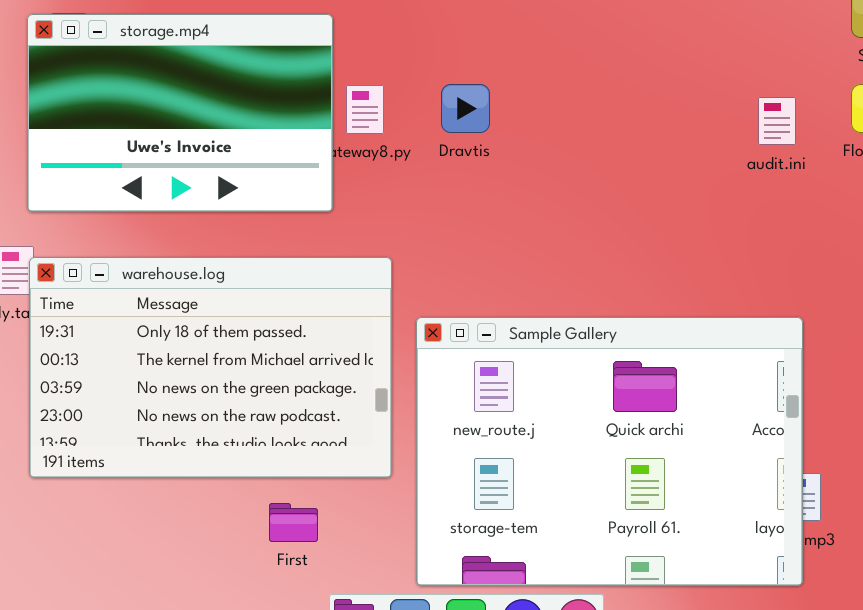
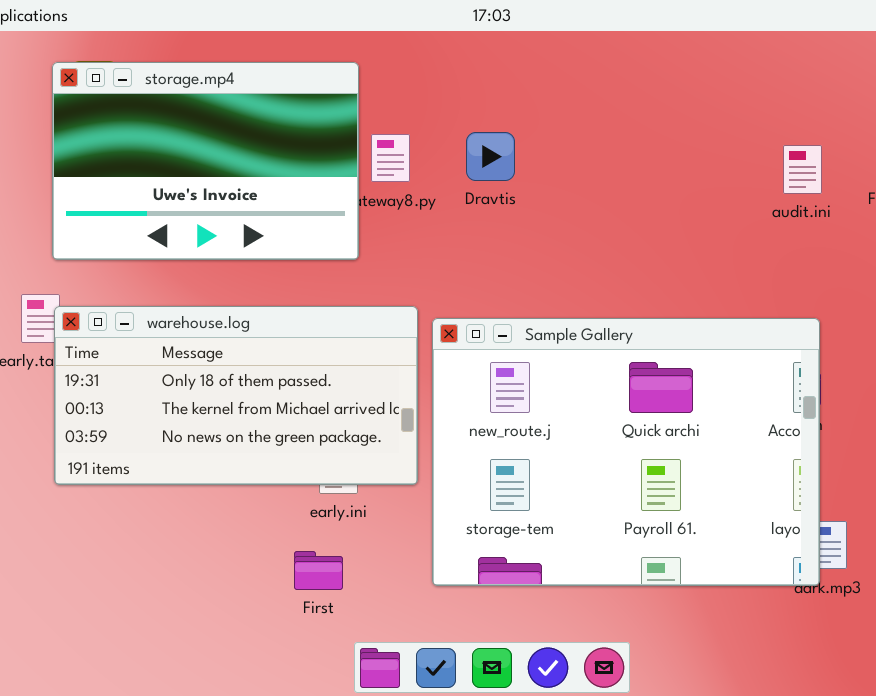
warehouse.log: [29,257,392,478] -> [54,306,418,485], resized
Sample Gallery: [416,317,803,586] -> [432,318,820,586], moved

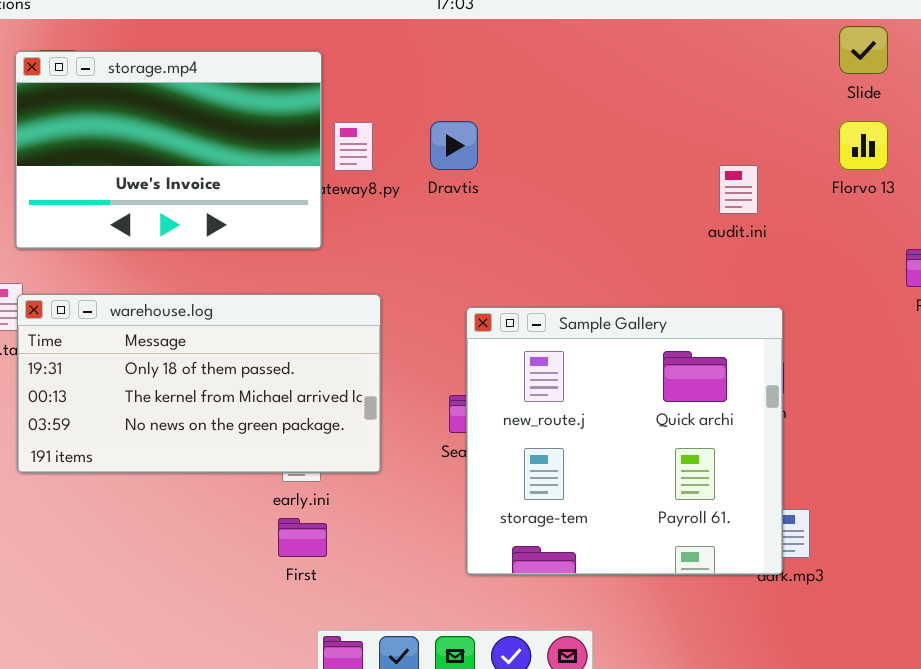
audit.ini: [783,145,822,194] -> [719,165,758,214], moved
Sample Gallery: [432,318,820,586] -> [466,307,783,575], resized
First: [294,551,343,590] -> [278,518,327,557], moved

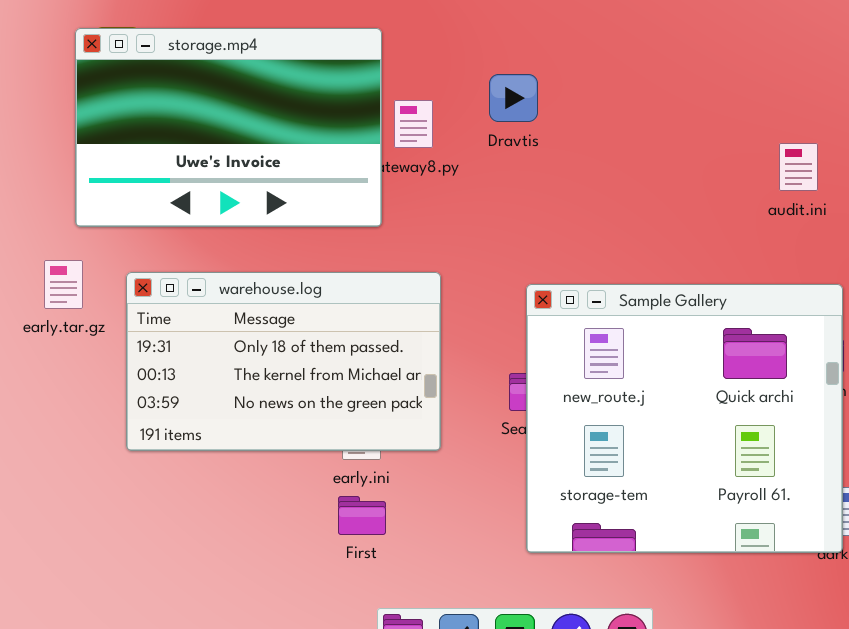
Dravtis: [430,121,478,170] -> [489,74,538,122], moved
warehouse.log: [17,294,381,473] -> [126,272,441,451], resized

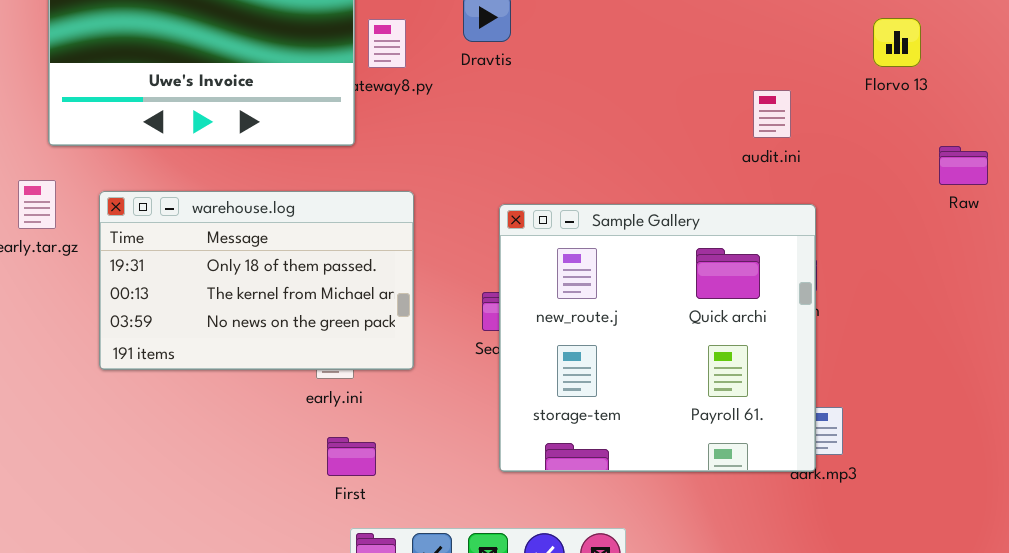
audit.ini: [779,143,818,191] -> [753,90,791,138], moved
First: [338,496,386,535] -> [327,437,376,476], moved

